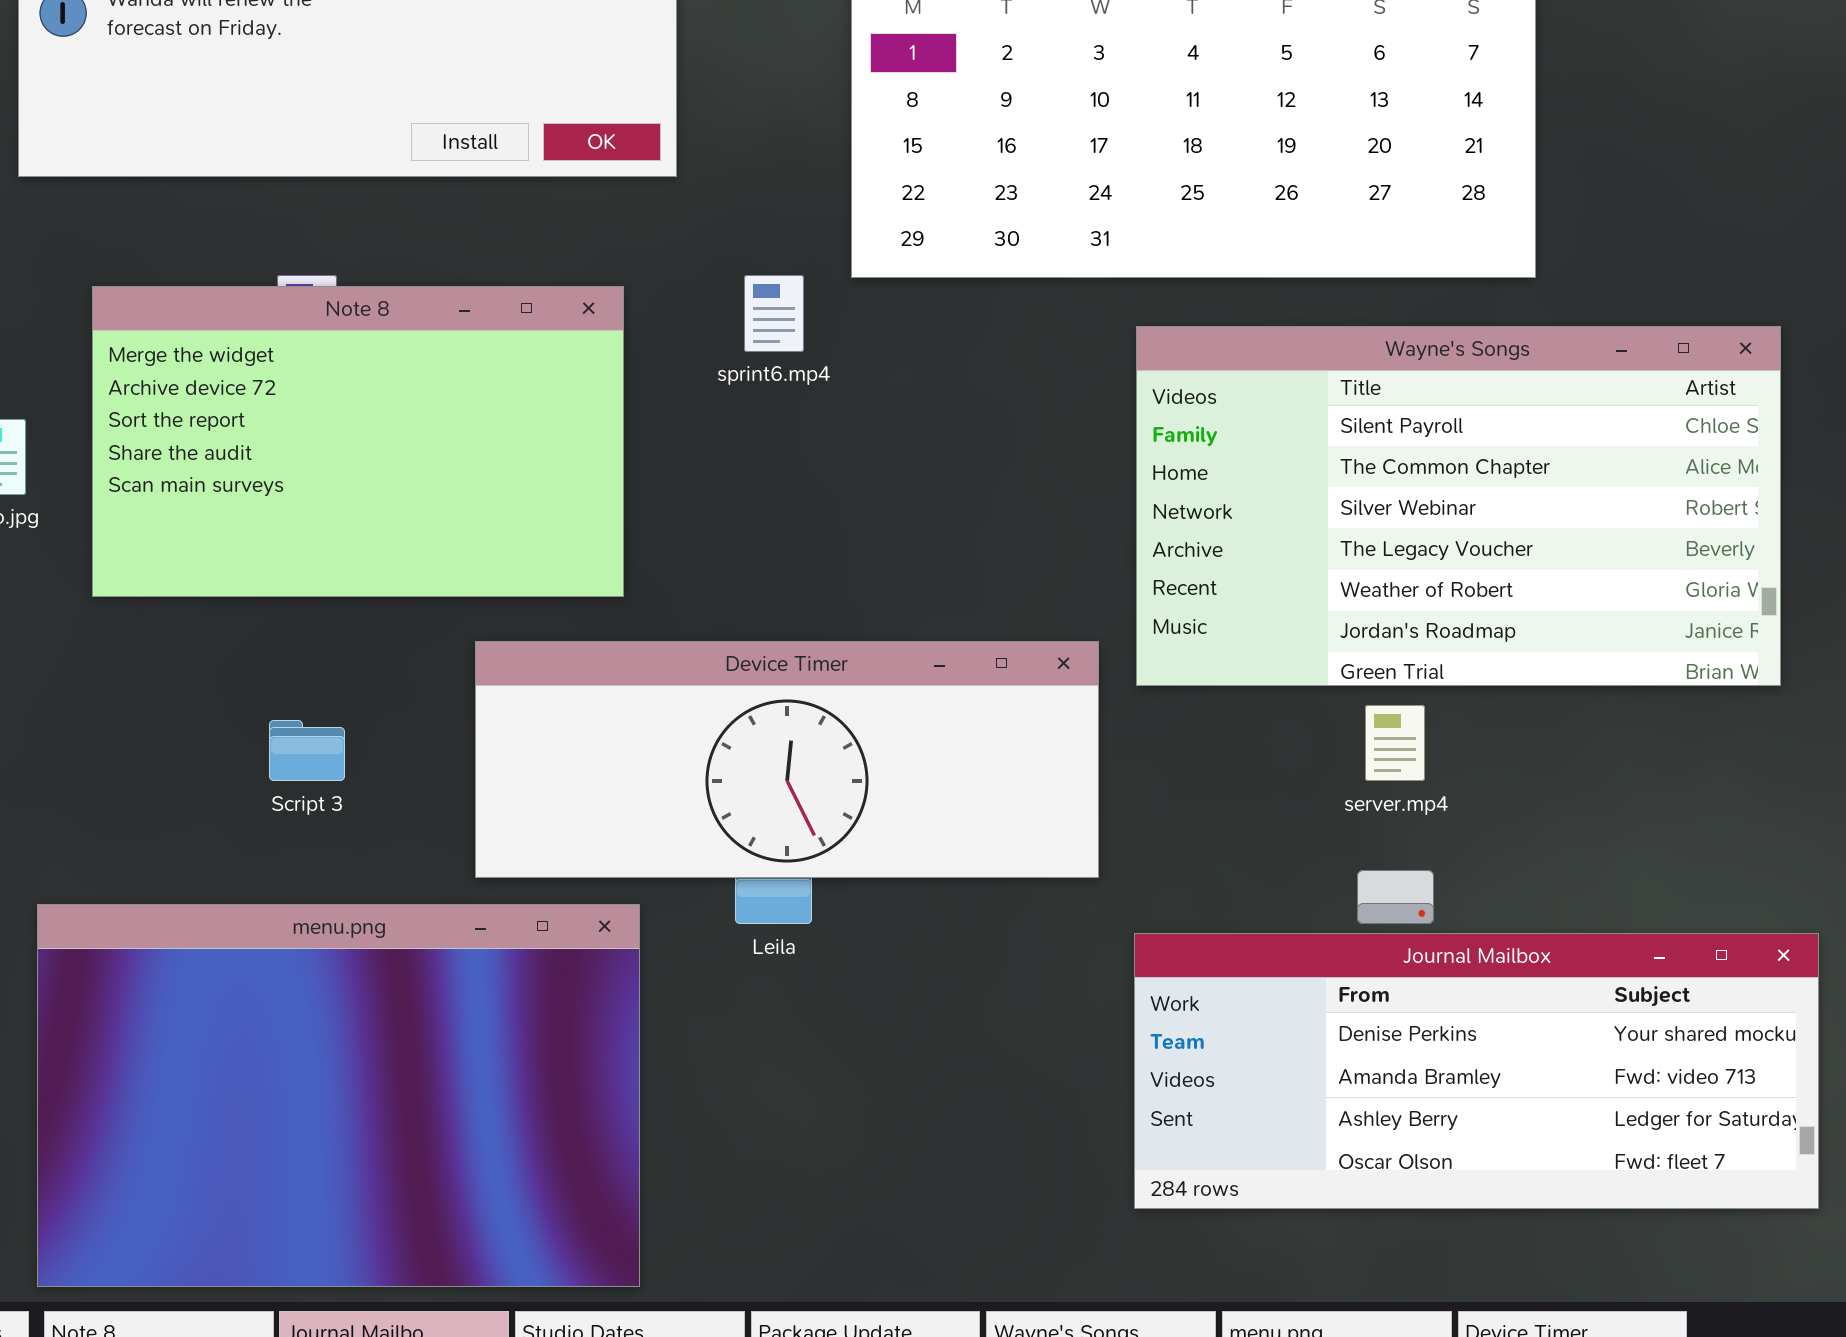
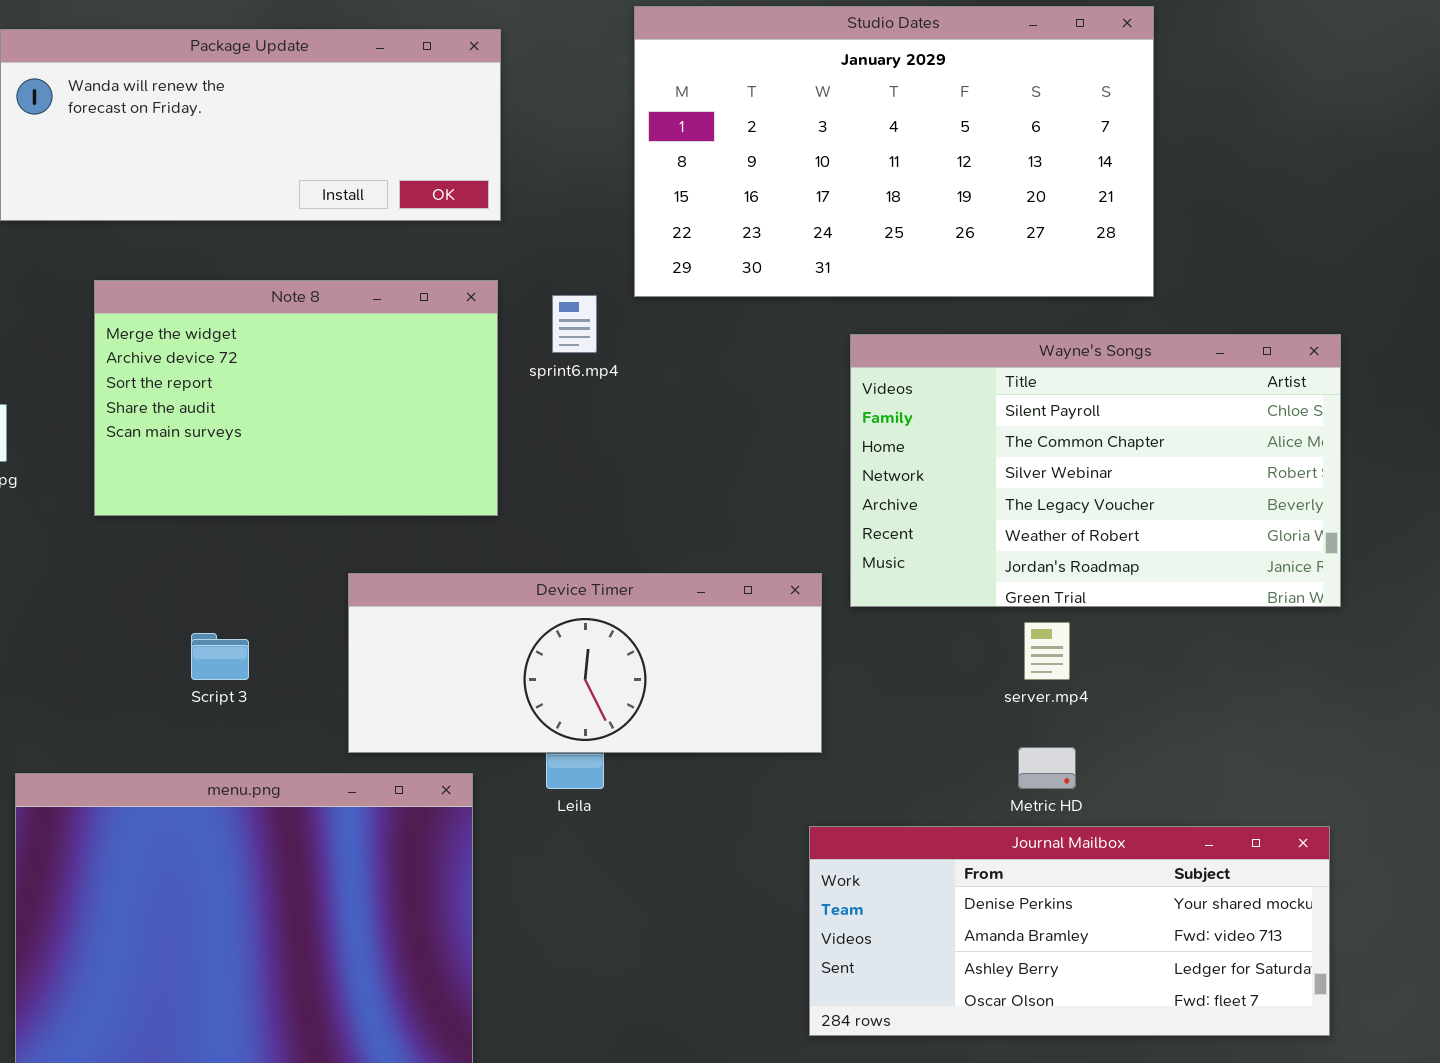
Note 8: [92,286,624,597] -> [94,280,498,516], moved
Journal Mailbox: [1134,933,1819,1209] -> [809,826,1330,1036], moved

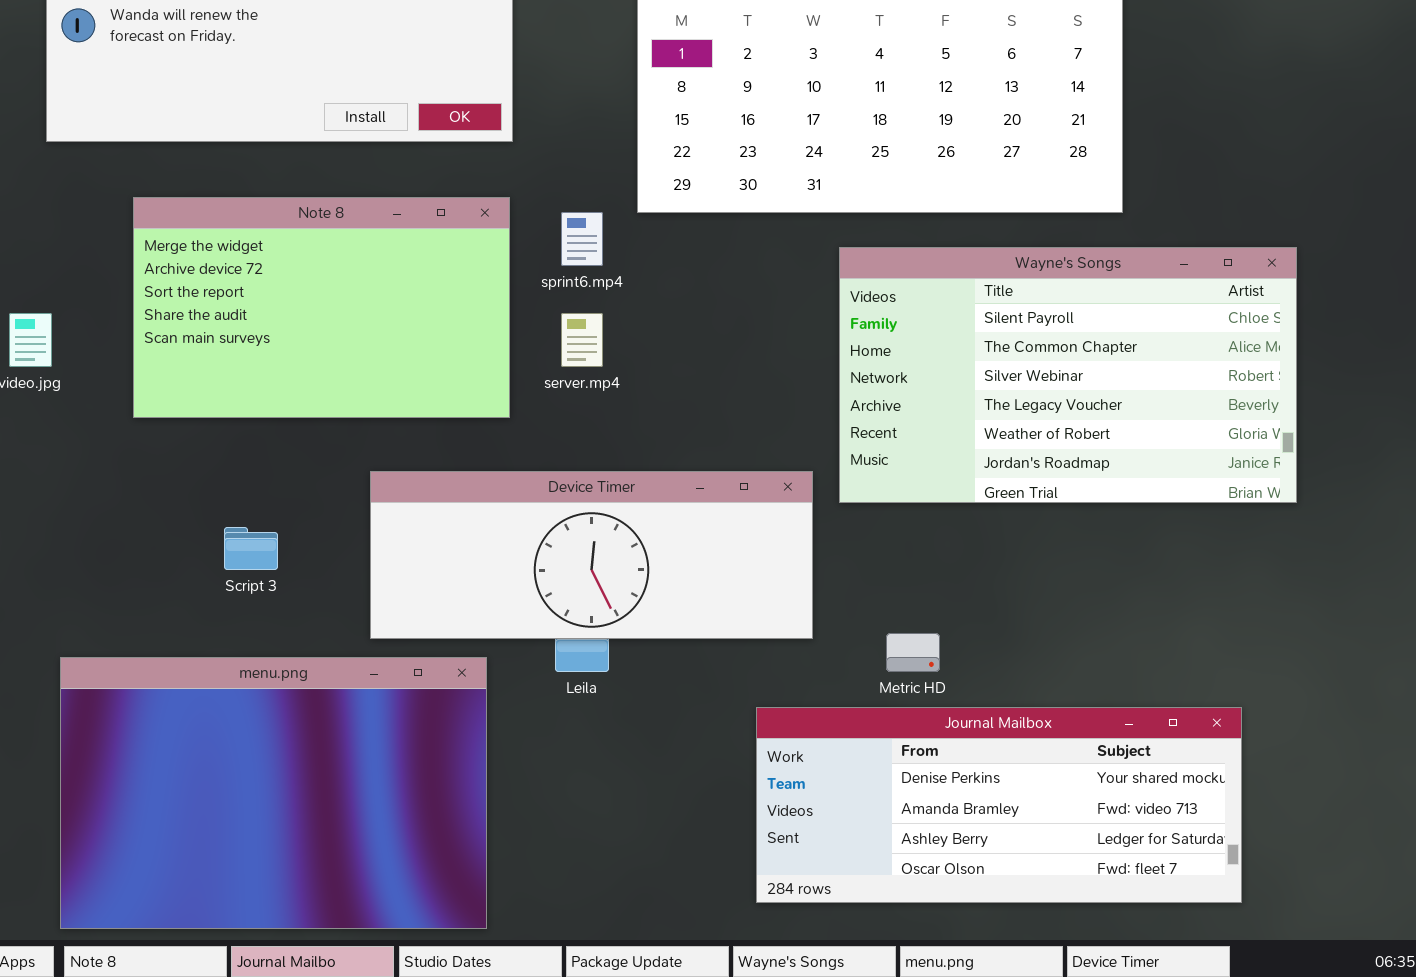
server.mp4: [1024,622,1070,680] -> [561,313,603,367], moved
Metric HD: [1018,747,1076,789] -> [886,633,940,672], moved
Journal Mailbox: [809,826,1330,1036] -> [756,707,1242,903], moved

